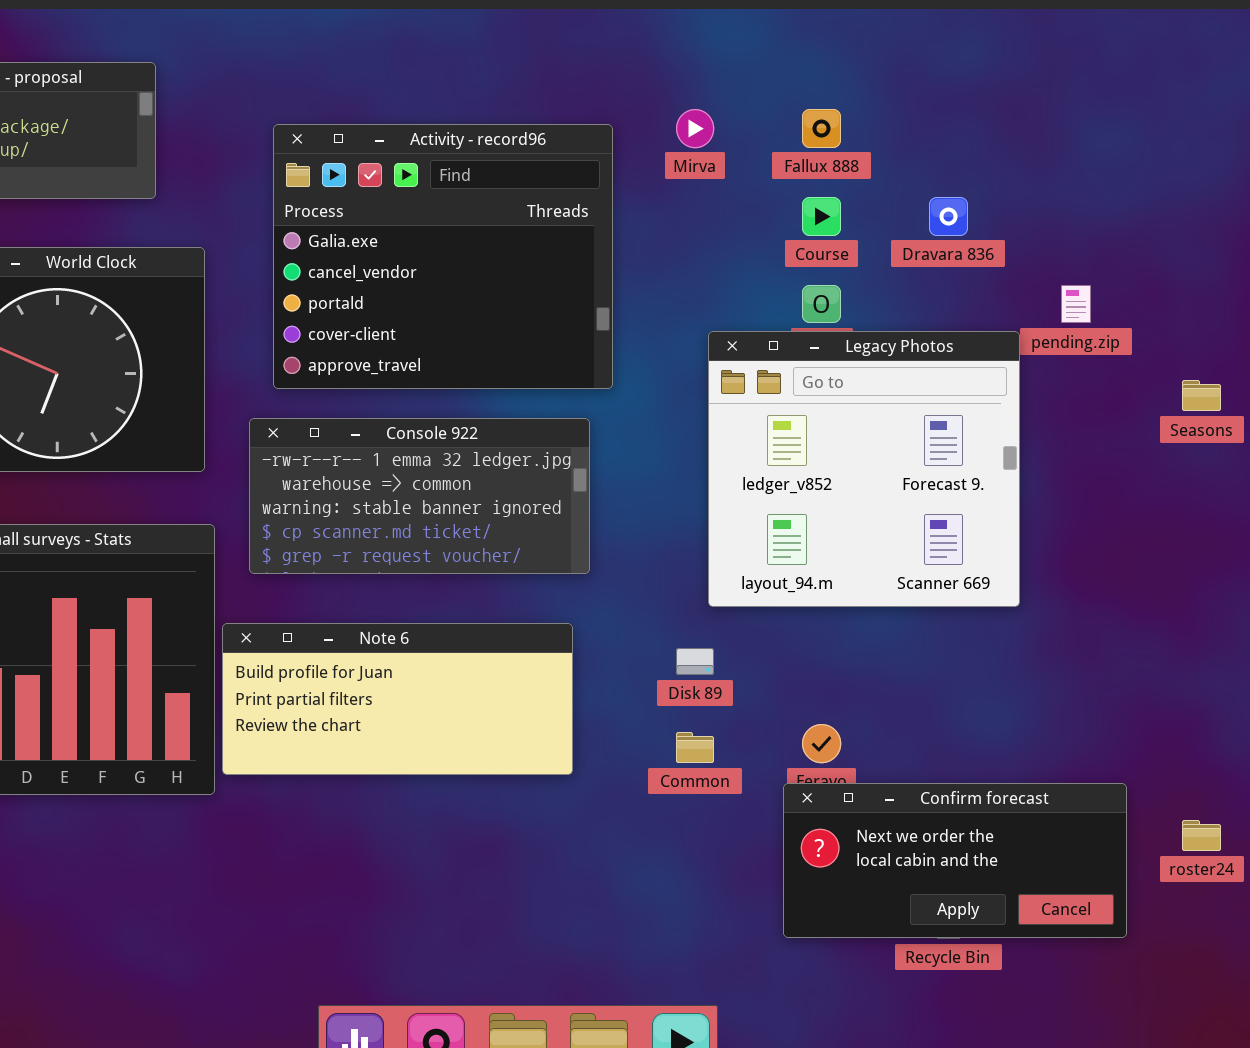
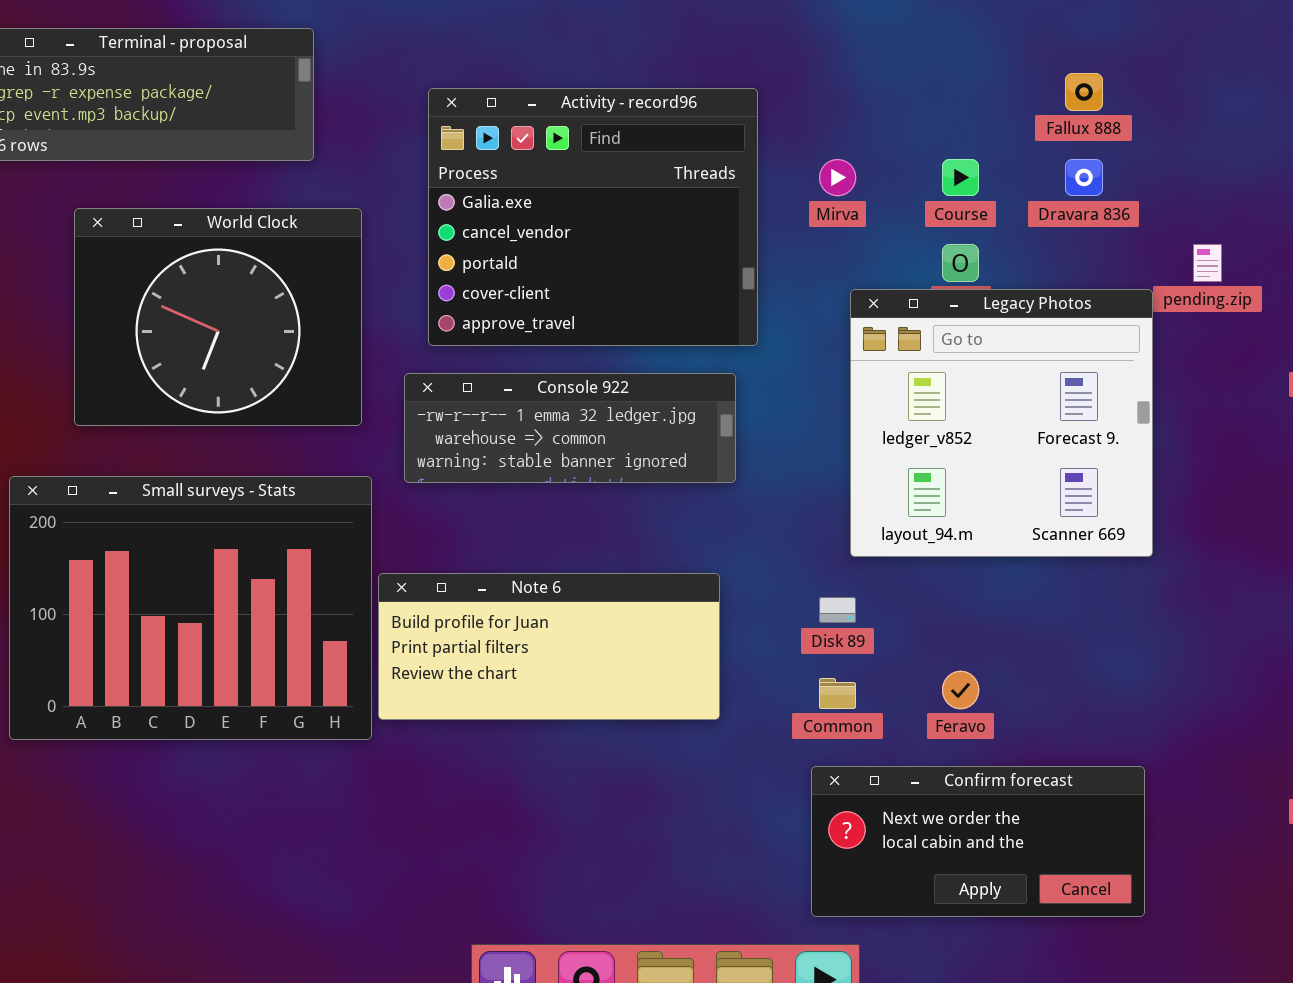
Mirva: [676,109,714,148] -> [819,159,856,196], moved
Fallux 888: [802,109,841,148] -> [1065,73,1103,111], moved
Console 922: [249,418,590,574] -> [404,373,736,483], resized
Confirm forecast: [783,783,1127,938] -> [811,766,1145,917], moved

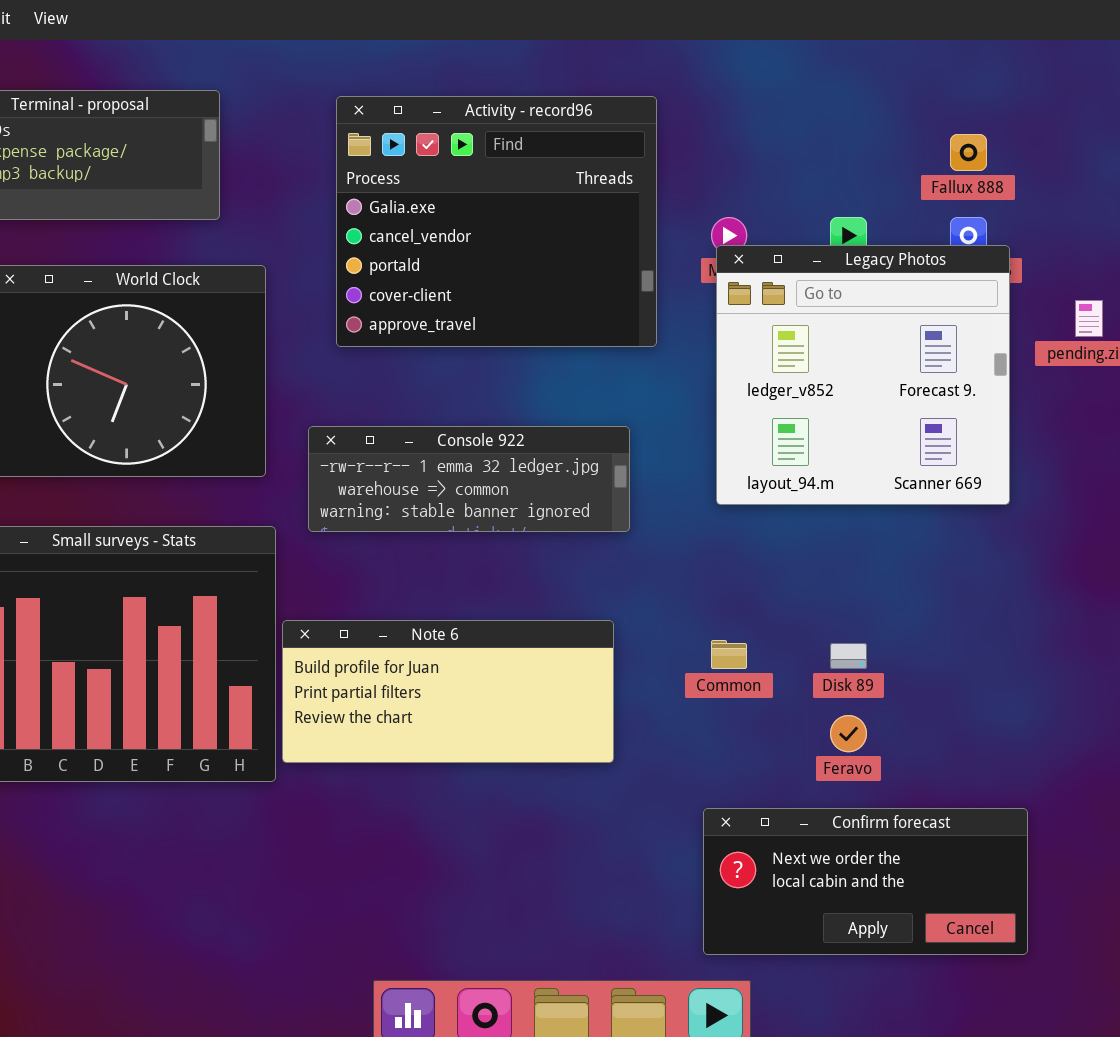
Activity - record96: [428,88,758,346] -> [336,96,657,347], moved
Legacy Photos: [850,289,1153,557] -> [716,245,1010,505], moved
Disk 89: [819,597,856,623] -> [830,643,867,669], moved
Common: [819,678,856,709] -> [711,640,747,669], moved

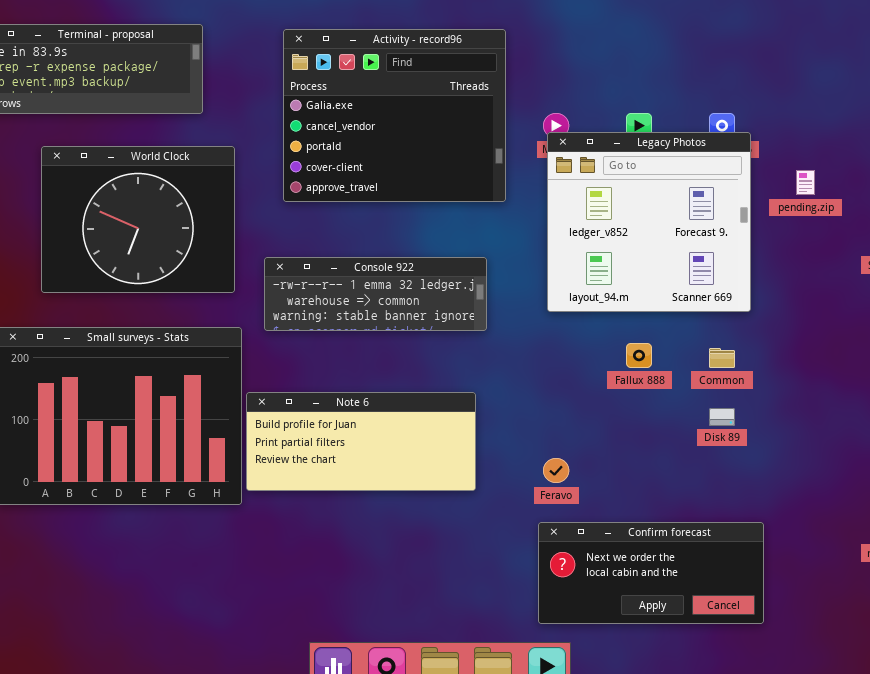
Fallux 888: [950,134,987,171] -> [626,343,652,368], moved
Common: [711,640,747,669] -> [709,348,735,368], moved
Disk 89: [830,643,867,669] -> [709,408,735,426], moved
Feravo: [830,715,867,752] -> [543,458,569,483], moved

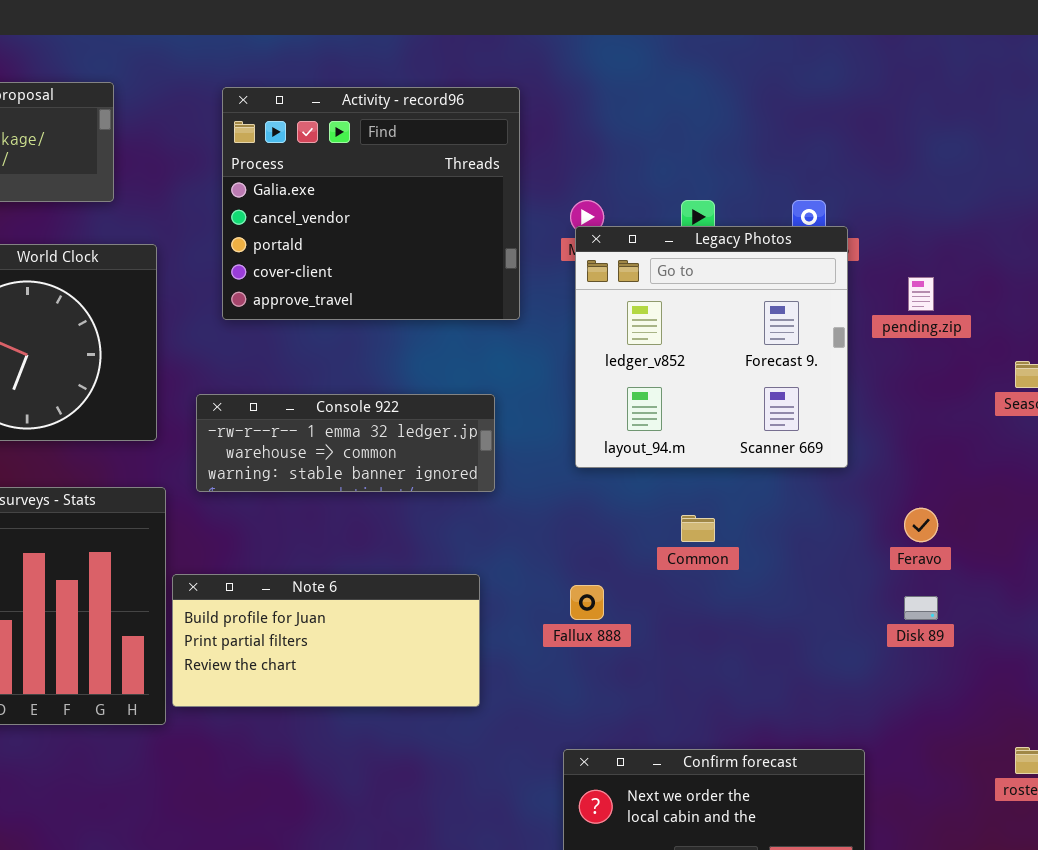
Fallux 888: [626,343,652,368] -> [570,585,604,620], moved
Common: [709,348,735,368] -> [681,515,715,542], moved
Disk 89: [709,408,735,426] -> [904,596,938,620], moved
Feravo: [543,458,569,483] -> [904,508,938,542], moved

